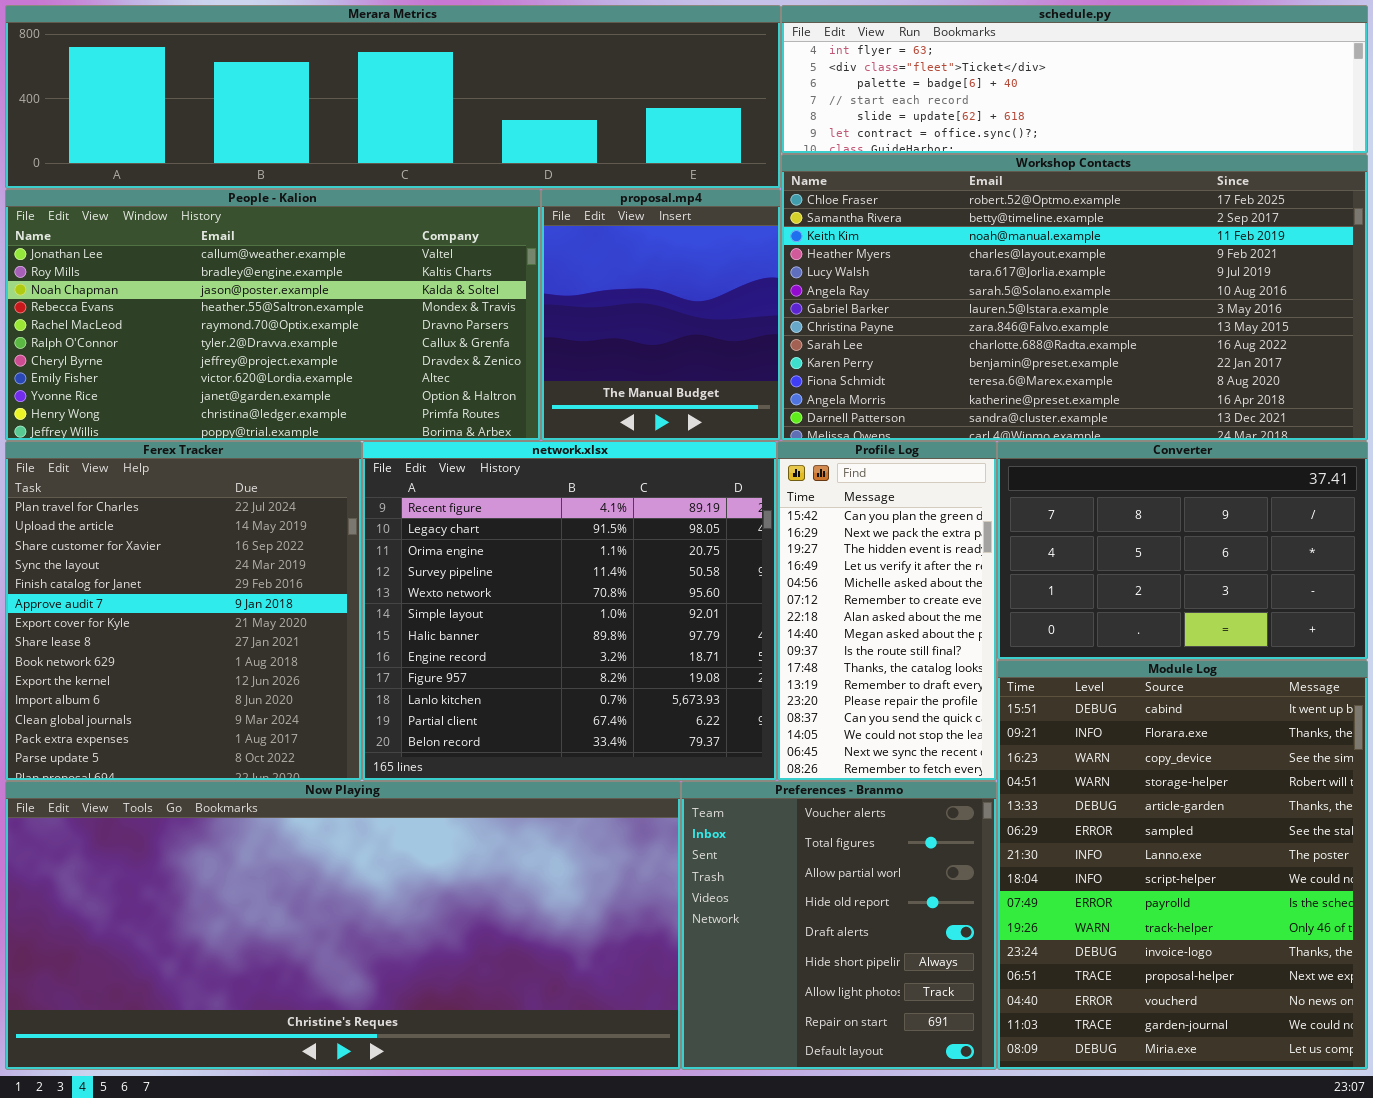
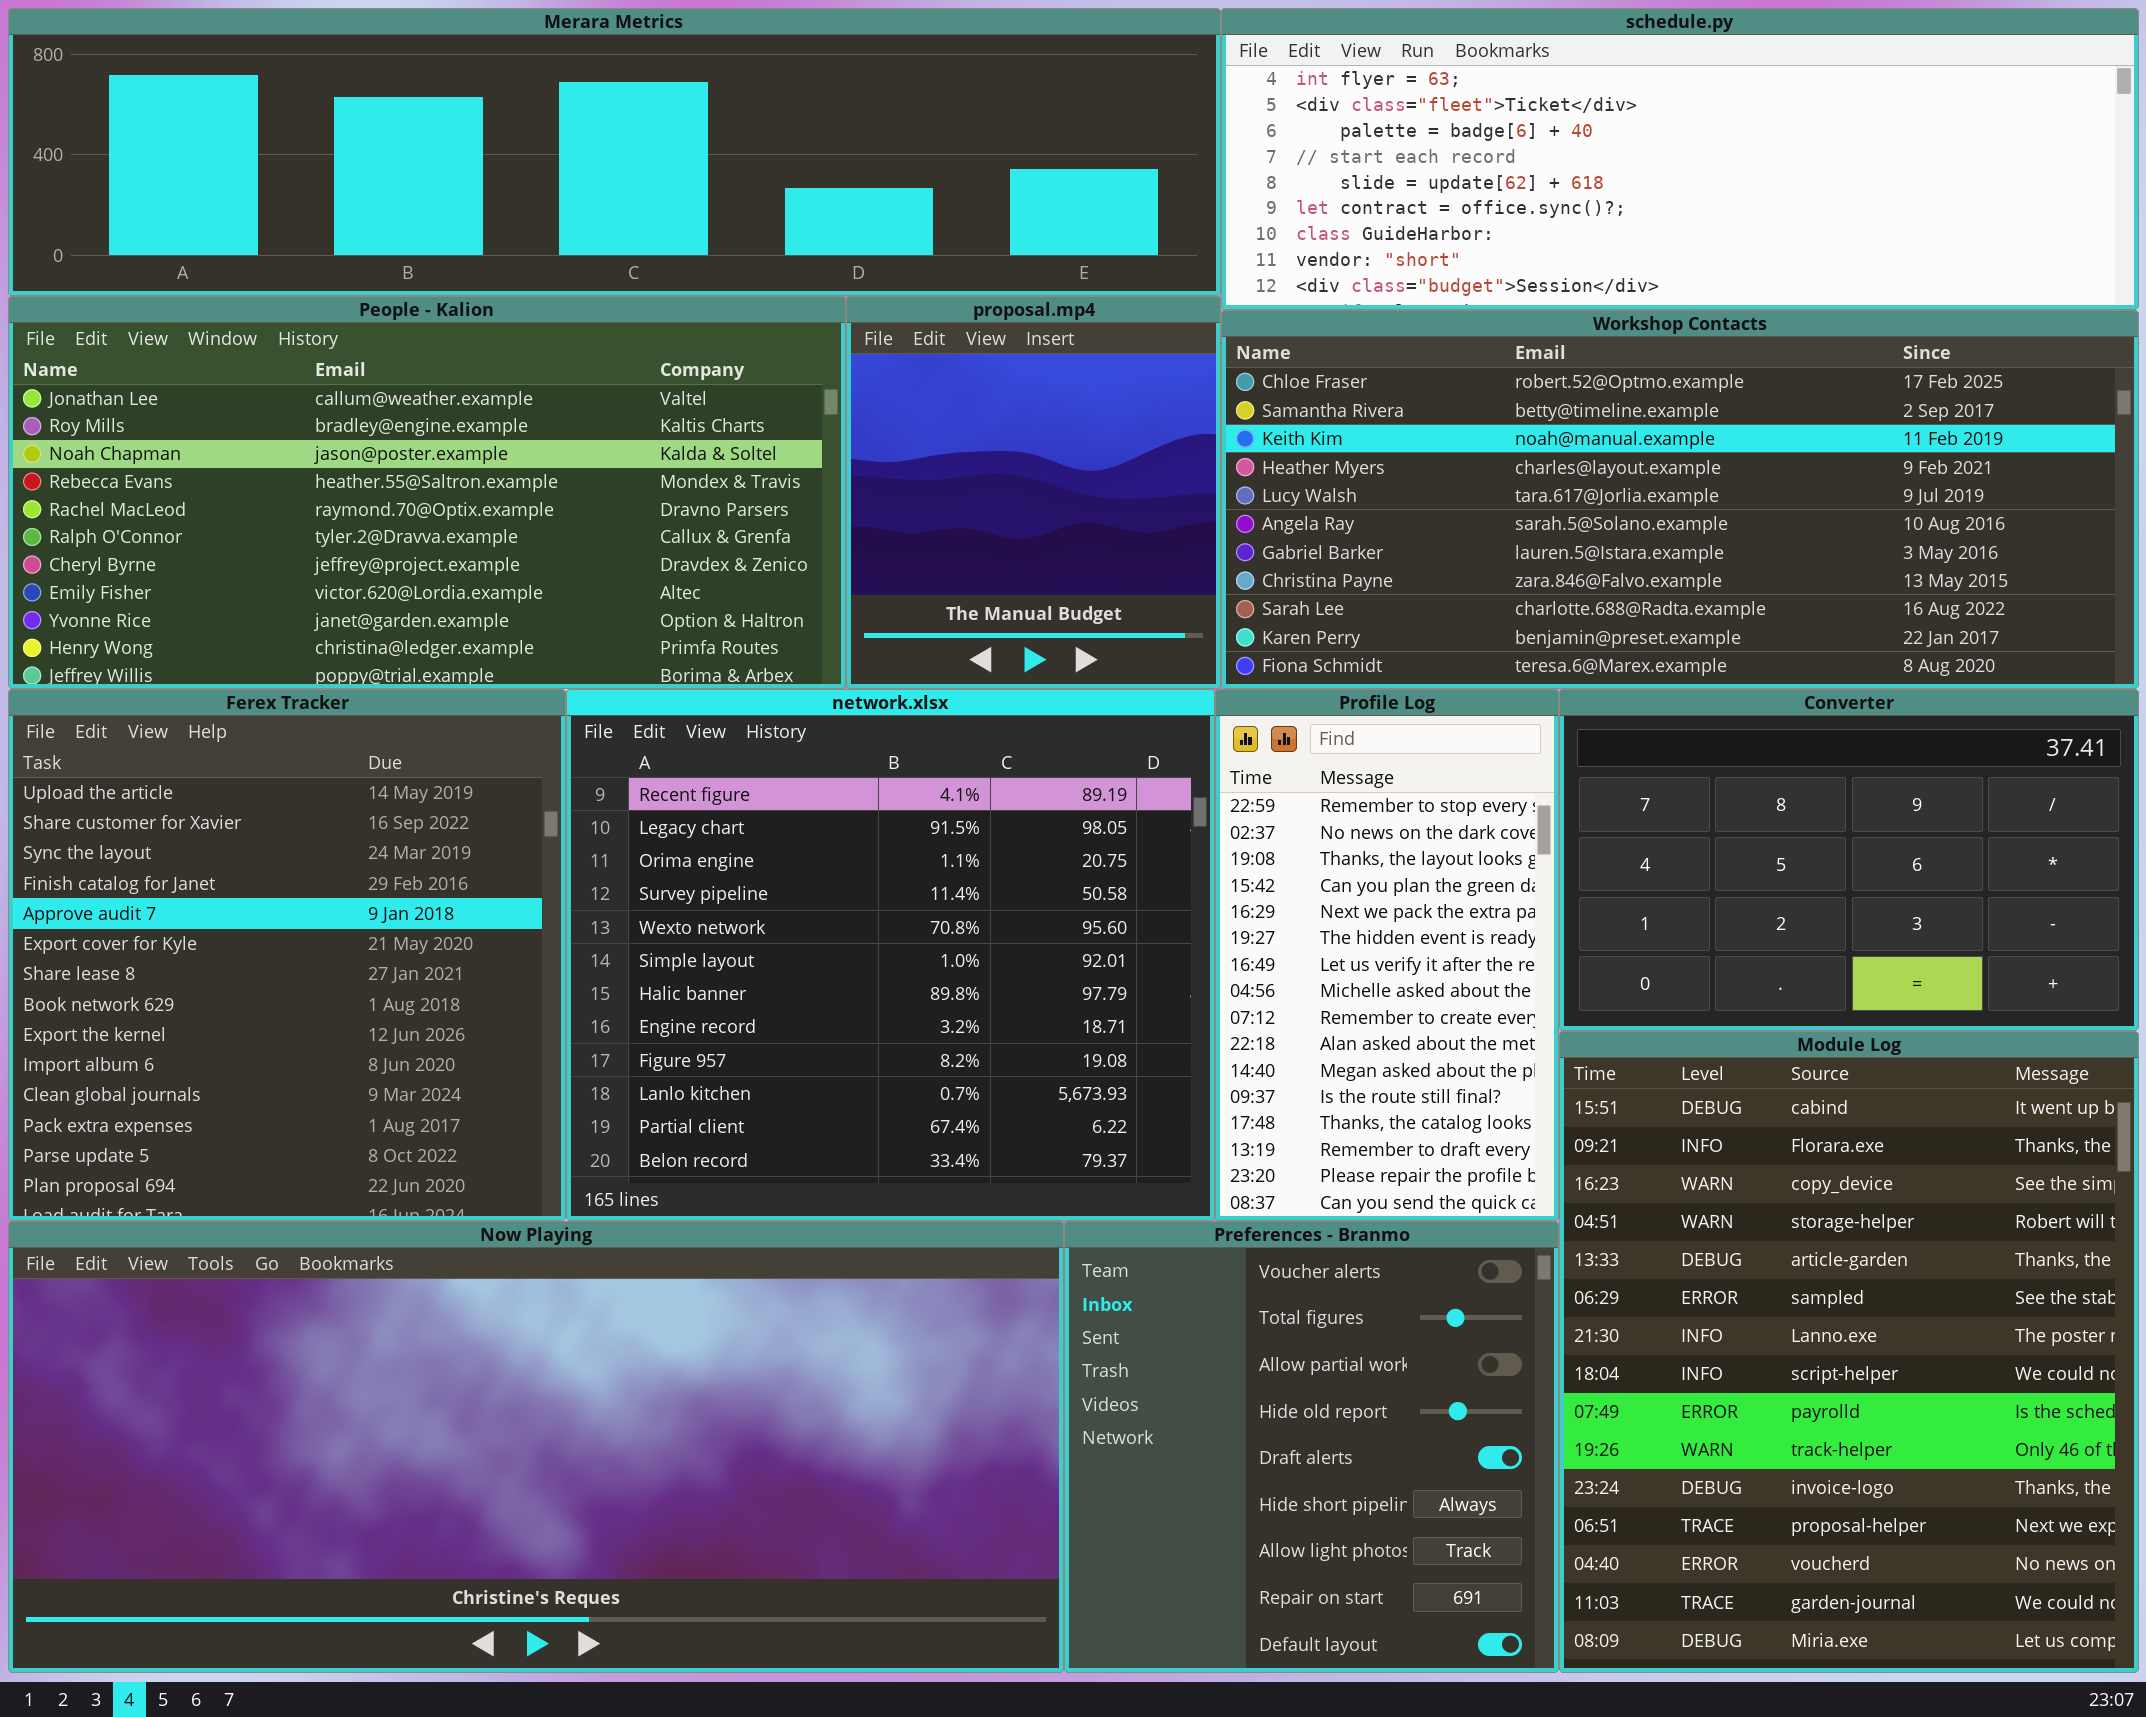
schedule.py: [781,5,1368,154] -> [1221,8,2139,310], resized
Workshop Contacts: [781,154,1368,441] -> [1221,310,2139,689], resized
Ferex Tracker: [5,441,362,781] -> [8,689,566,1221], scrolled down 1 row
Profile Log: [777,441,997,781] -> [1215,689,1559,1221], scrolled up 3 rows

